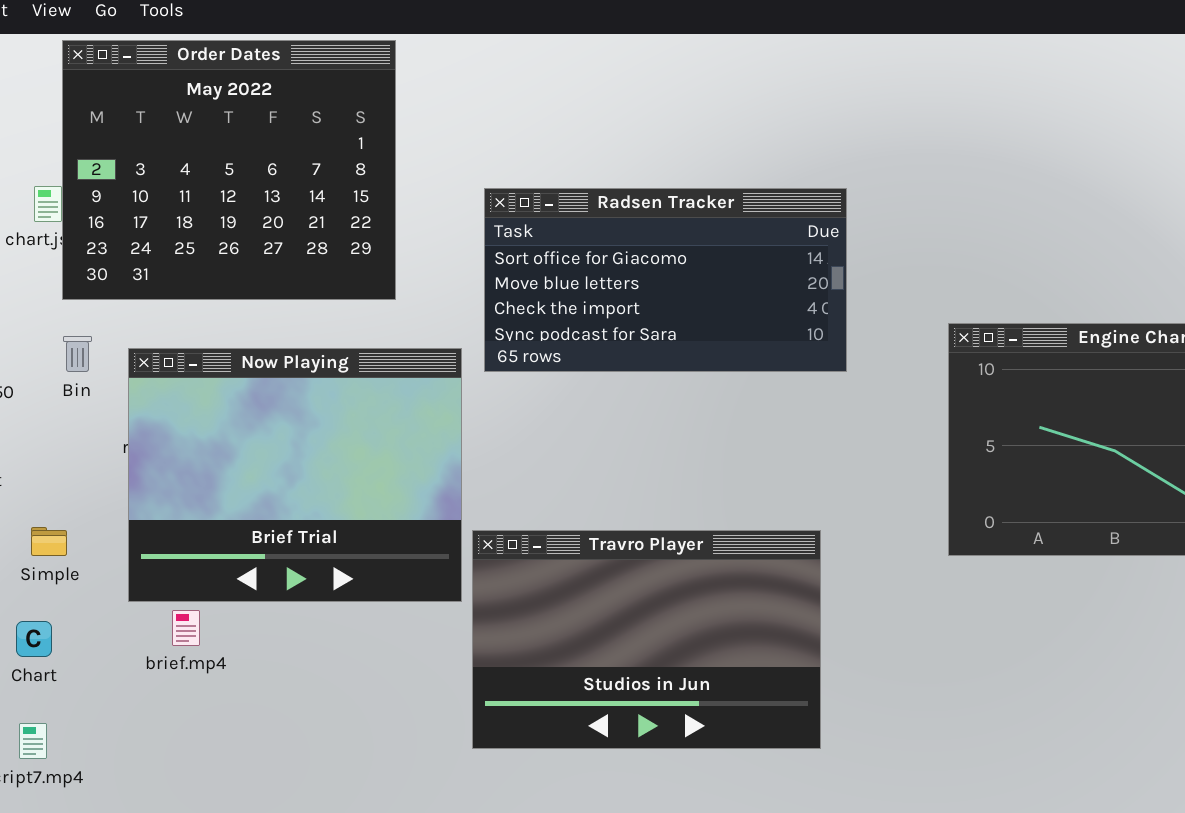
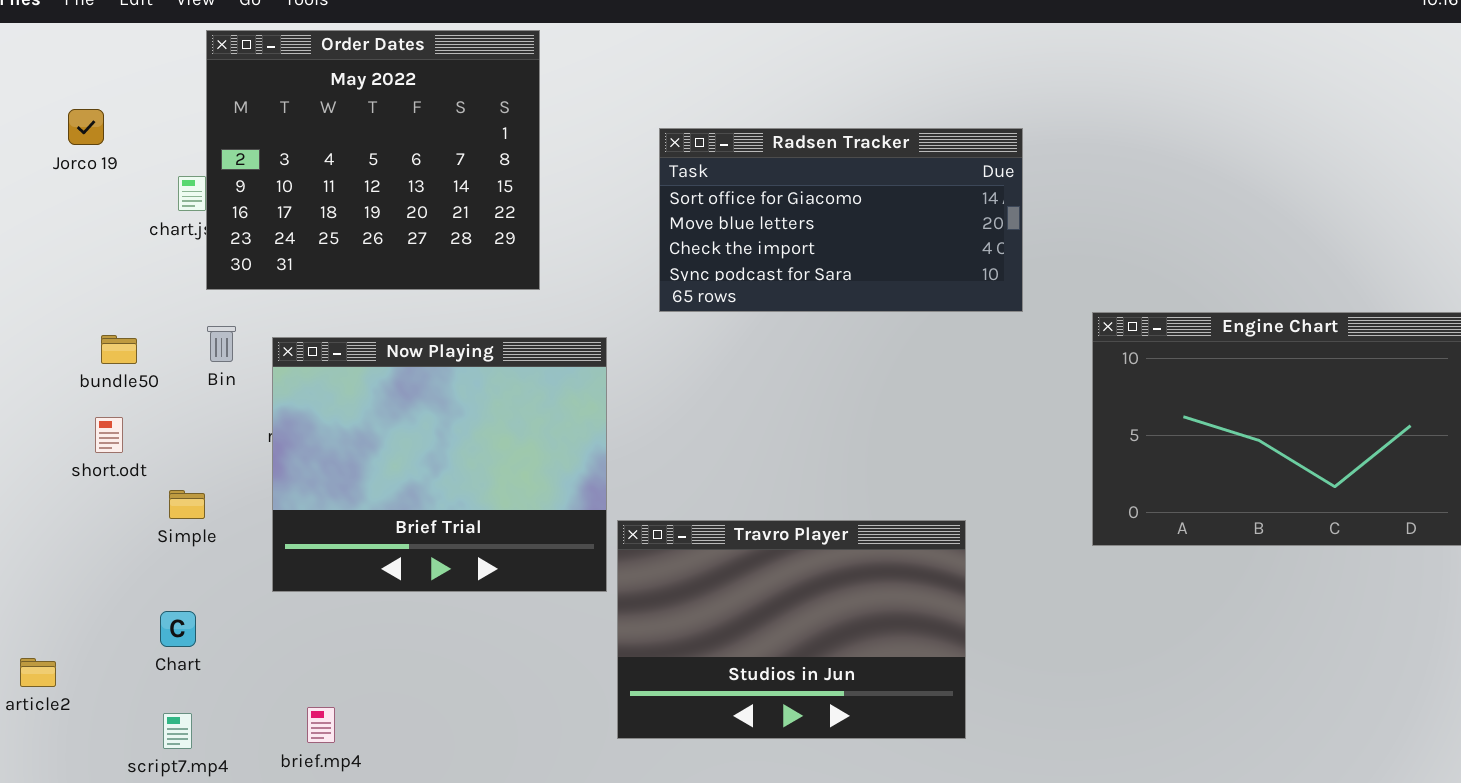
Radsen Tracker: [484,188,847,372] -> [659,128,1023,312], moved
Simple: [31,527,67,556] -> [169,490,205,519], moved
brief.mp4: [172,610,200,646] -> [307,707,335,743], moved

